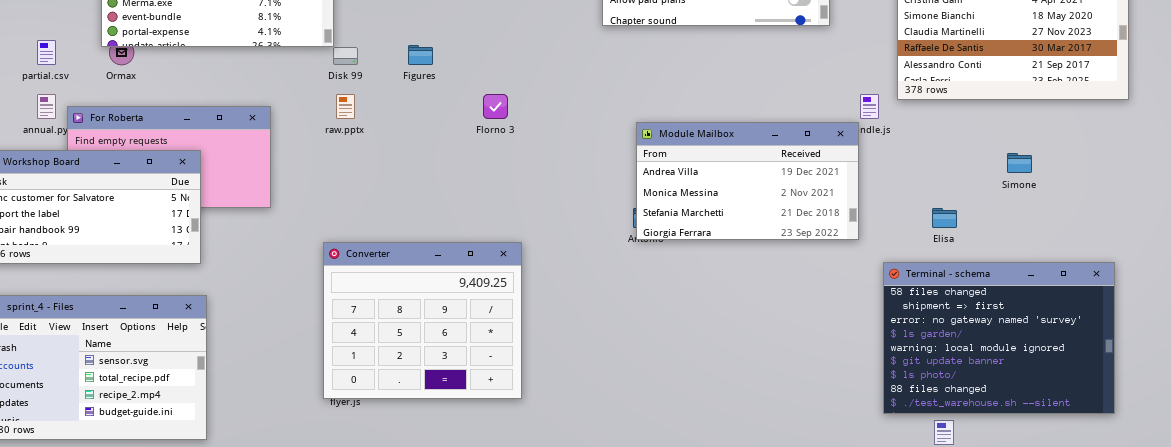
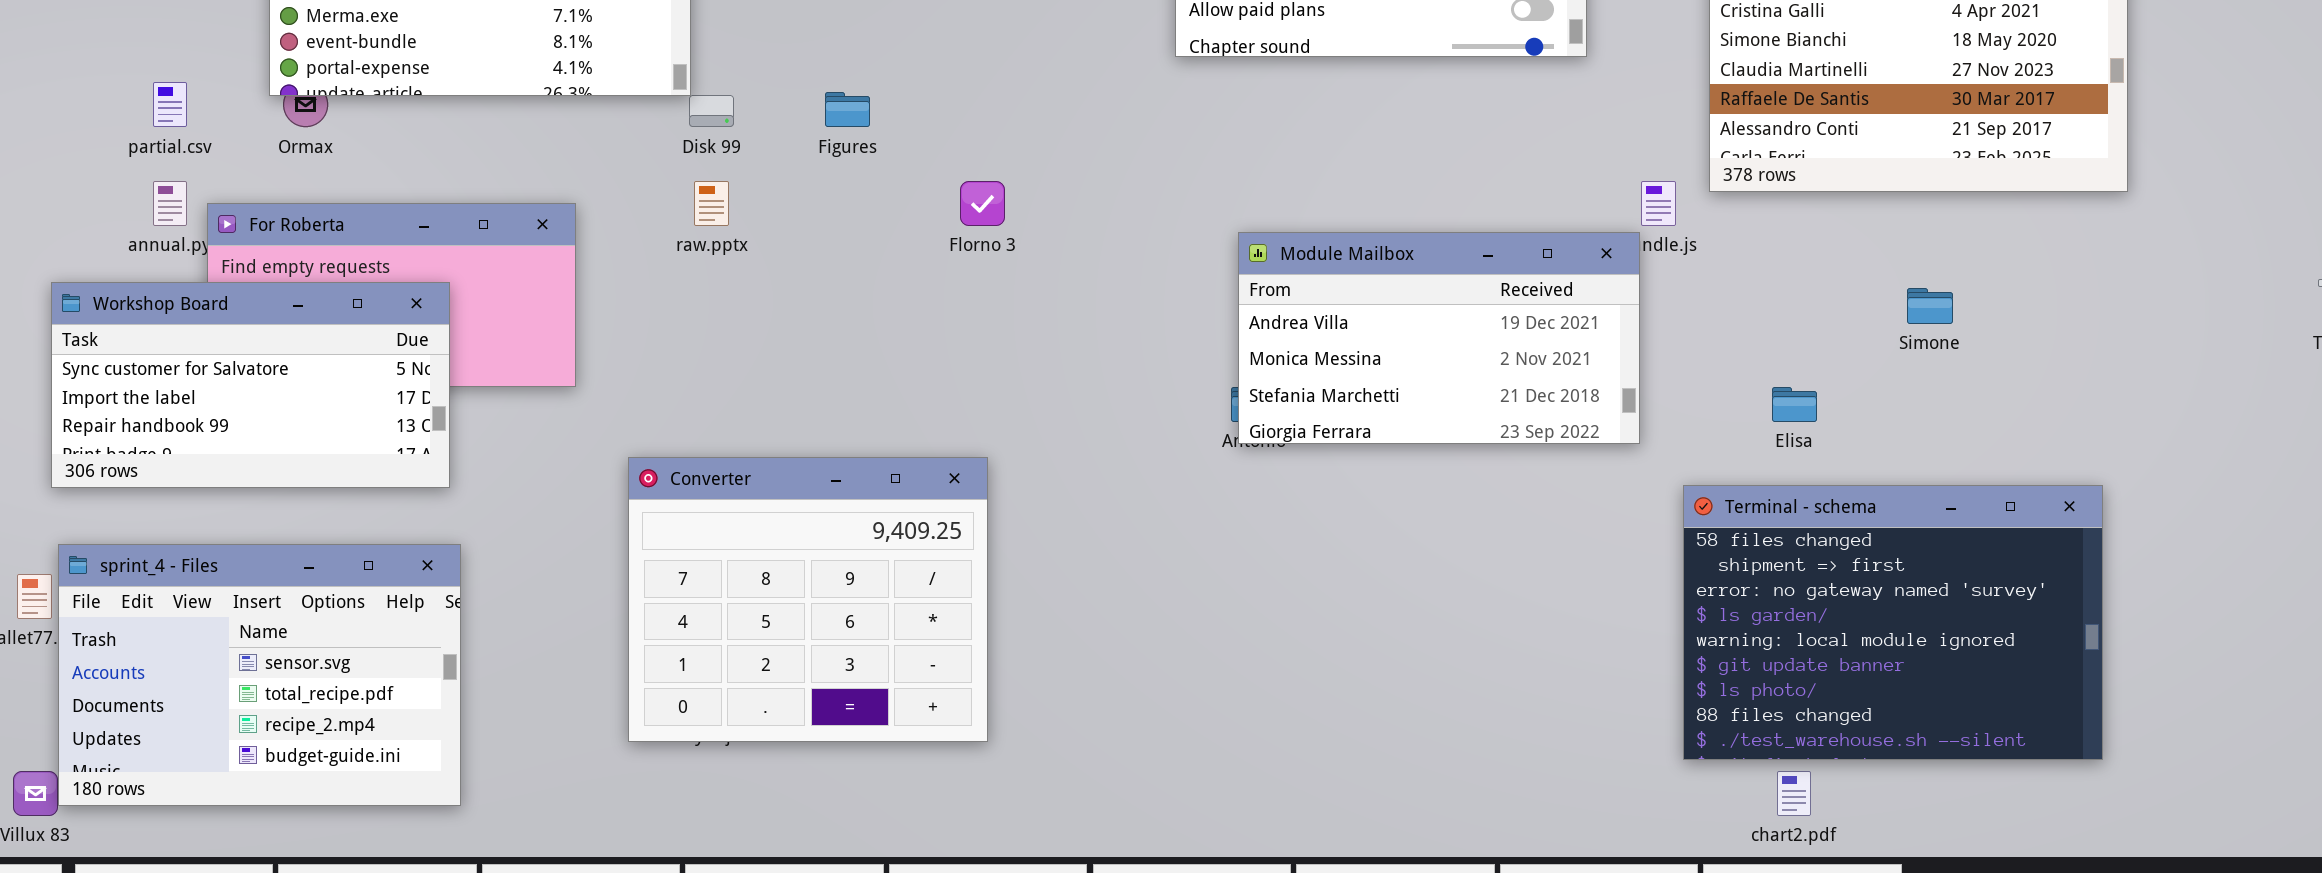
Converter: [323,242,522,399] -> [628,457,988,742], moved

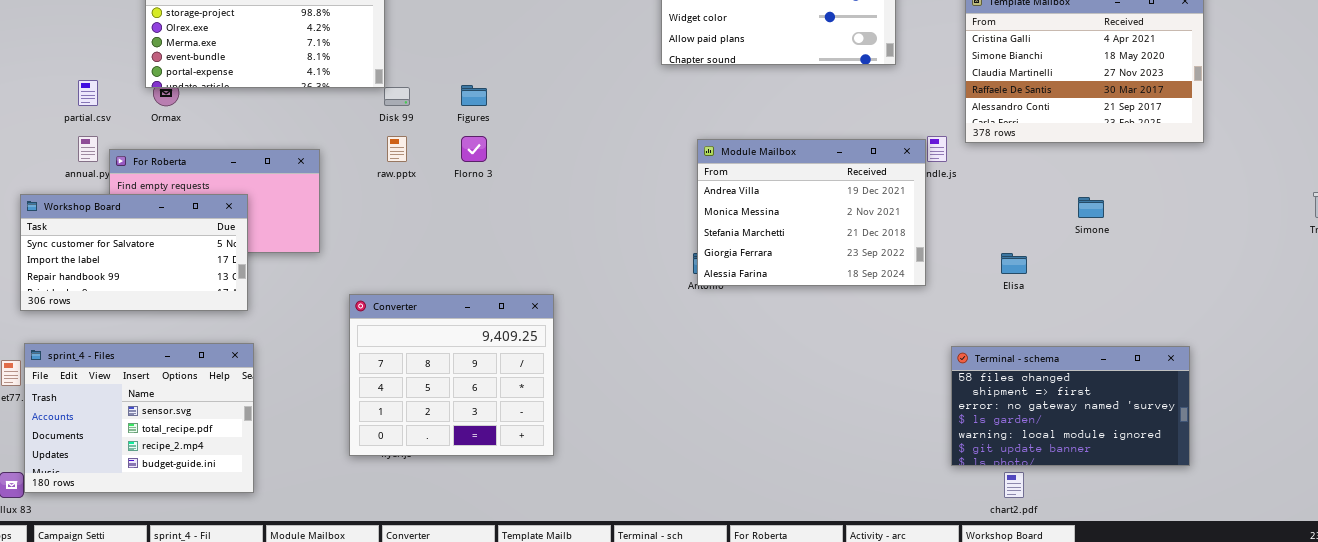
Florno 3: [960,181,1005,226] -> [461,136,487,162], moved
Module Mailbox: [1238,232,1640,444] -> [697,139,926,286], resized
Terminal - schema: [1683,485,2103,760] -> [951,346,1190,466], resized

